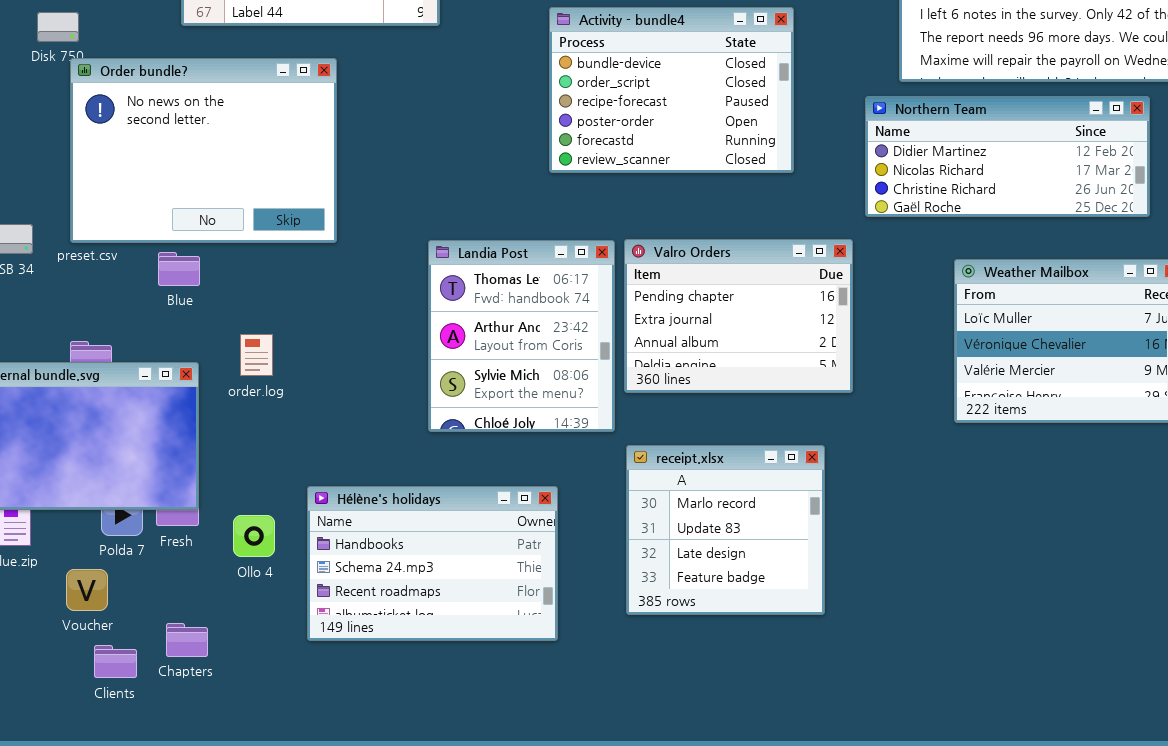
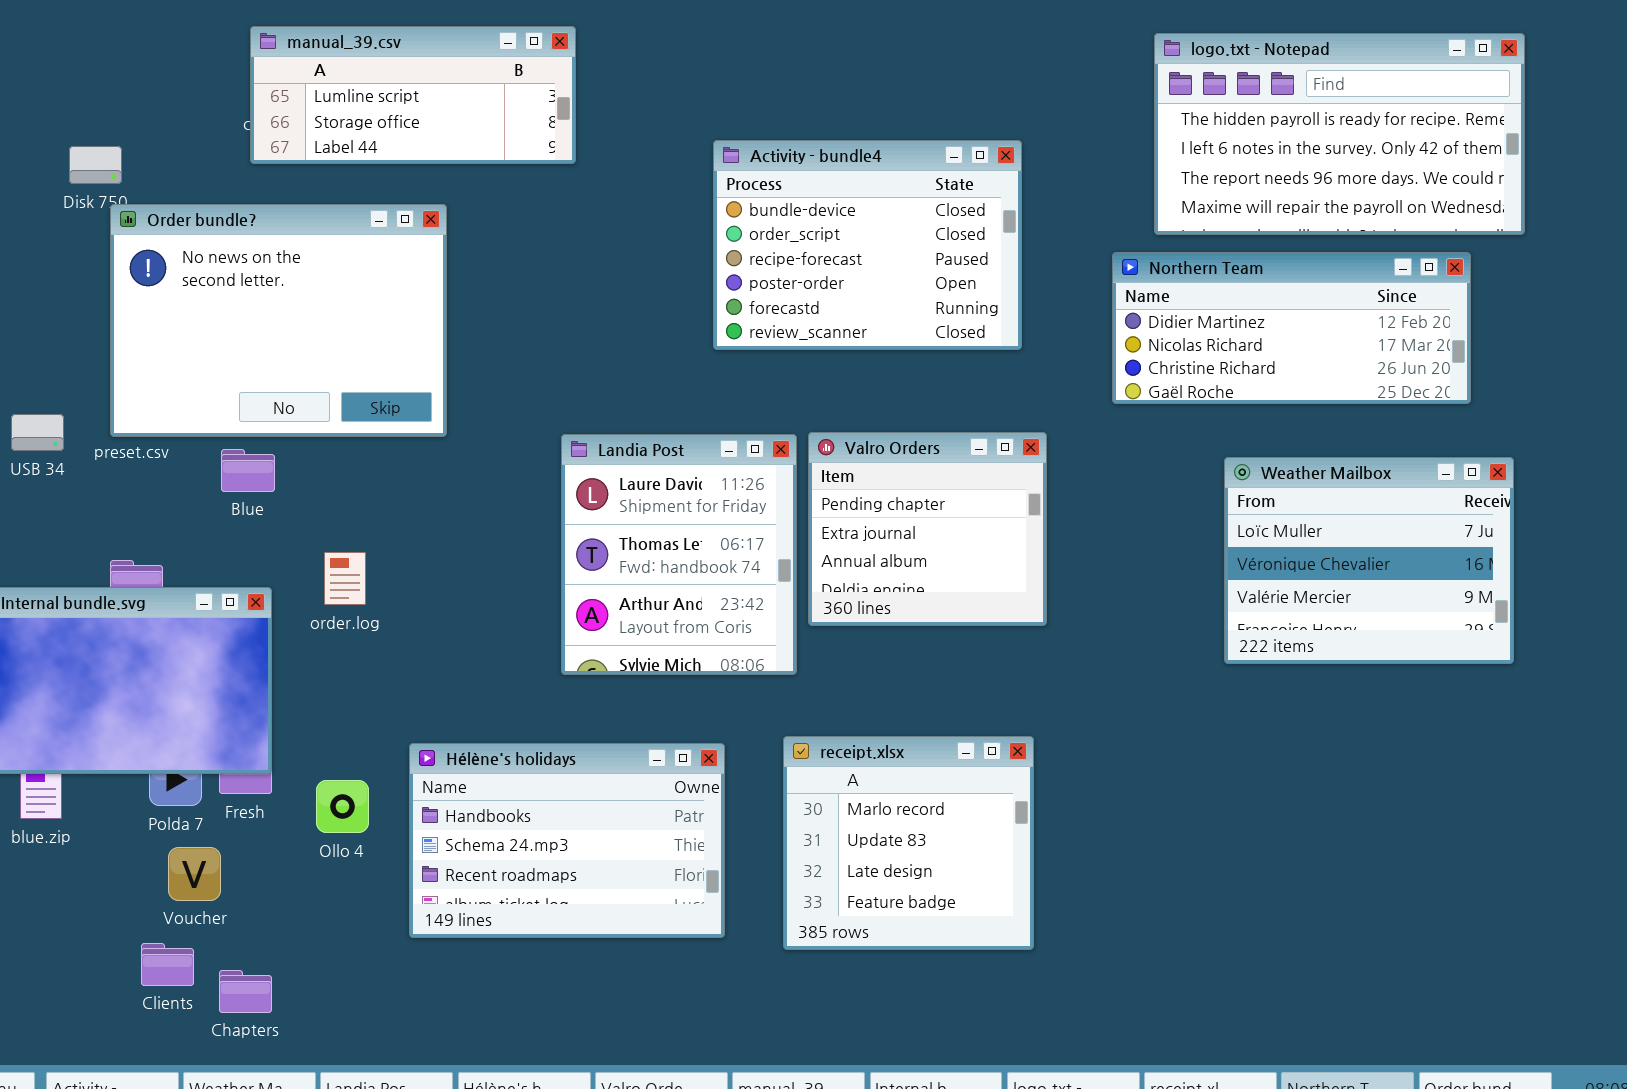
Valro Orders: [624,239,853,393] -> [808,432,1047,626], resized
Landia Post: [428,240,615,432] -> [561,434,797,675], scrolled up 1 row
receipt.xlsx: [626,445,825,615] -> [783,736,1034,950], moved
Voucher: [66,569,108,611] -> [168,847,221,901], moved
Chapters: [166,623,208,657] -> [219,970,272,1013], moved

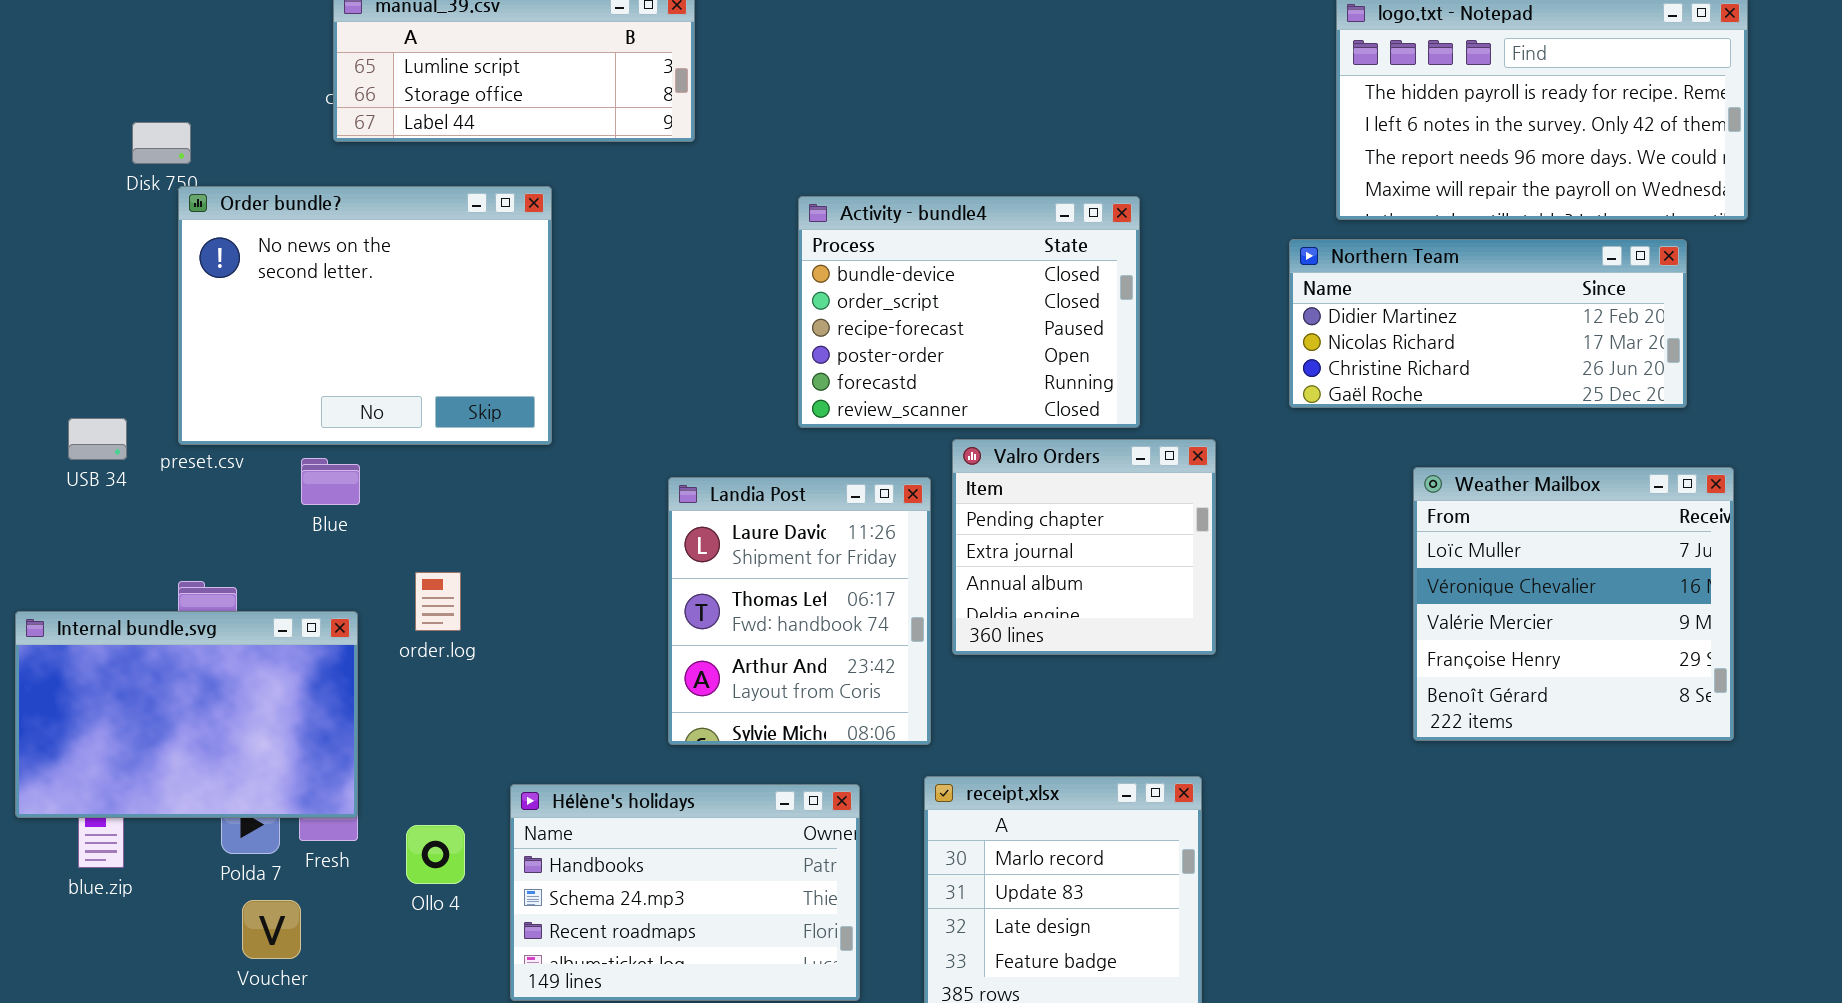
Activity - bundle4: [713,140,1022,350] -> [798,196,1140,428], moved
Landia Post: [561,434,797,675] -> [668,477,931,745], moved
Weather Mailbox: [1224,457,1514,664] -> [1413,467,1734,741], resized

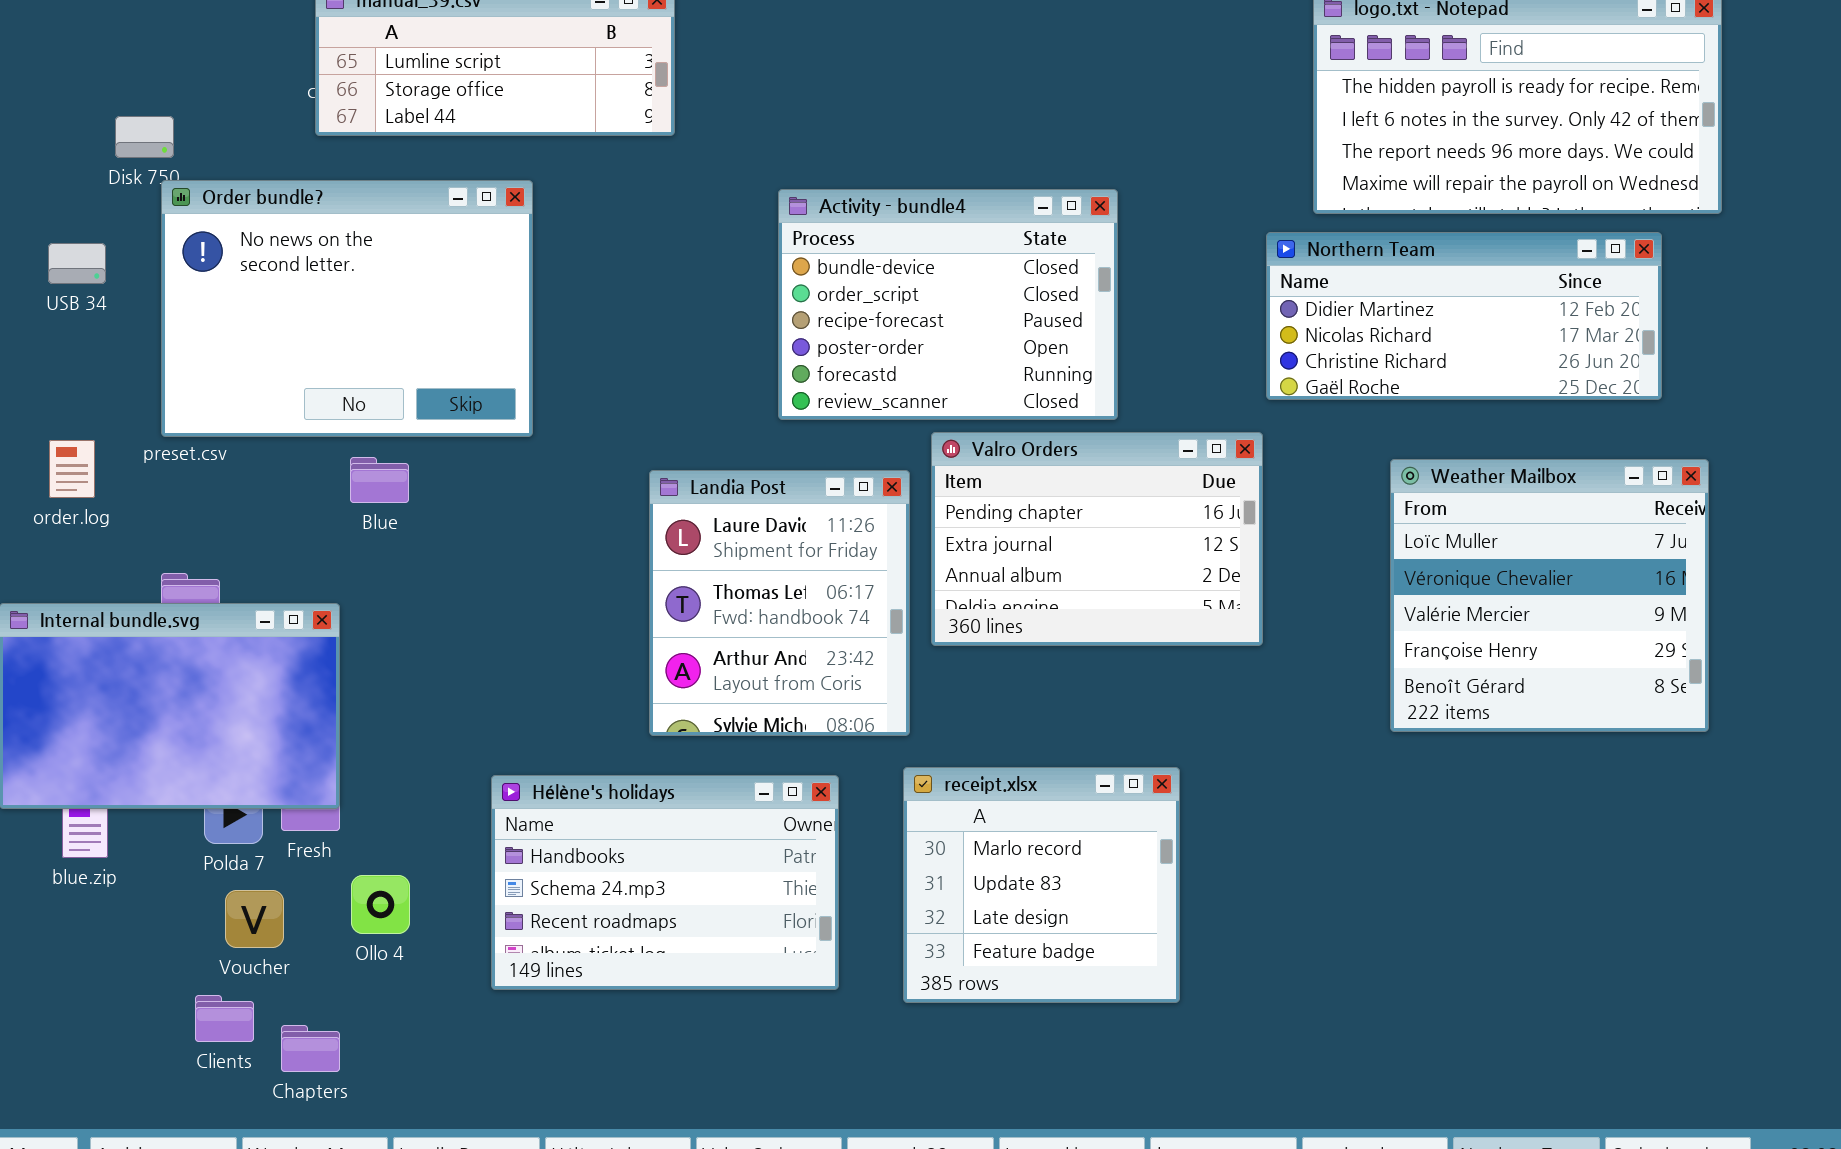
USB 34: [68,418,127,460] -> [48,243,106,284], moved
Valro Orders: [952,439,1216,655] -> [931,432,1263,646], resized
Blue: [301,458,360,505] -> [350,457,409,503], moved
order.log: [415,572,461,631] -> [49,440,95,498], moved
Ollo 4: [406,825,465,884] -> [351,875,410,934], moved

